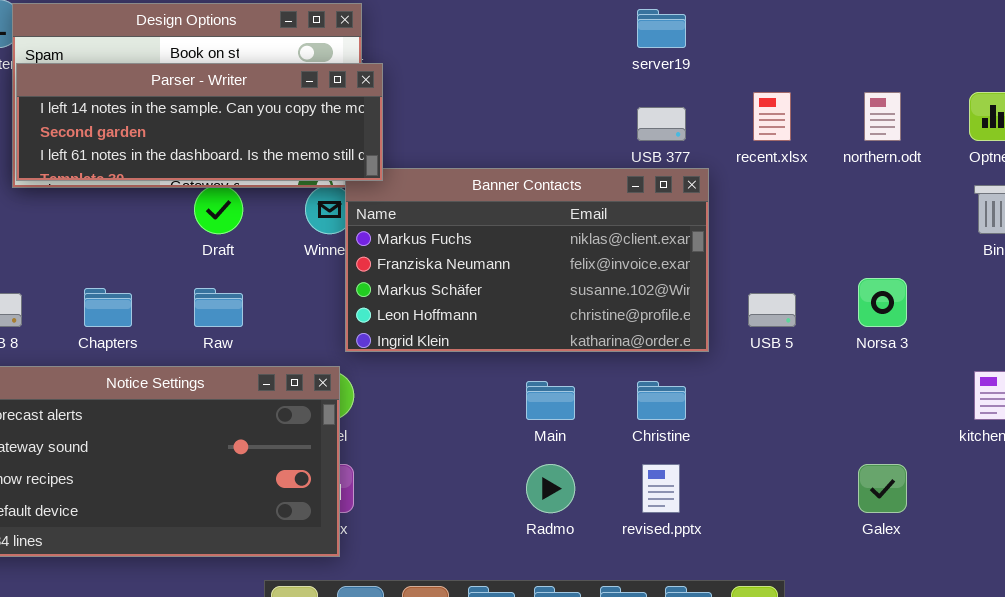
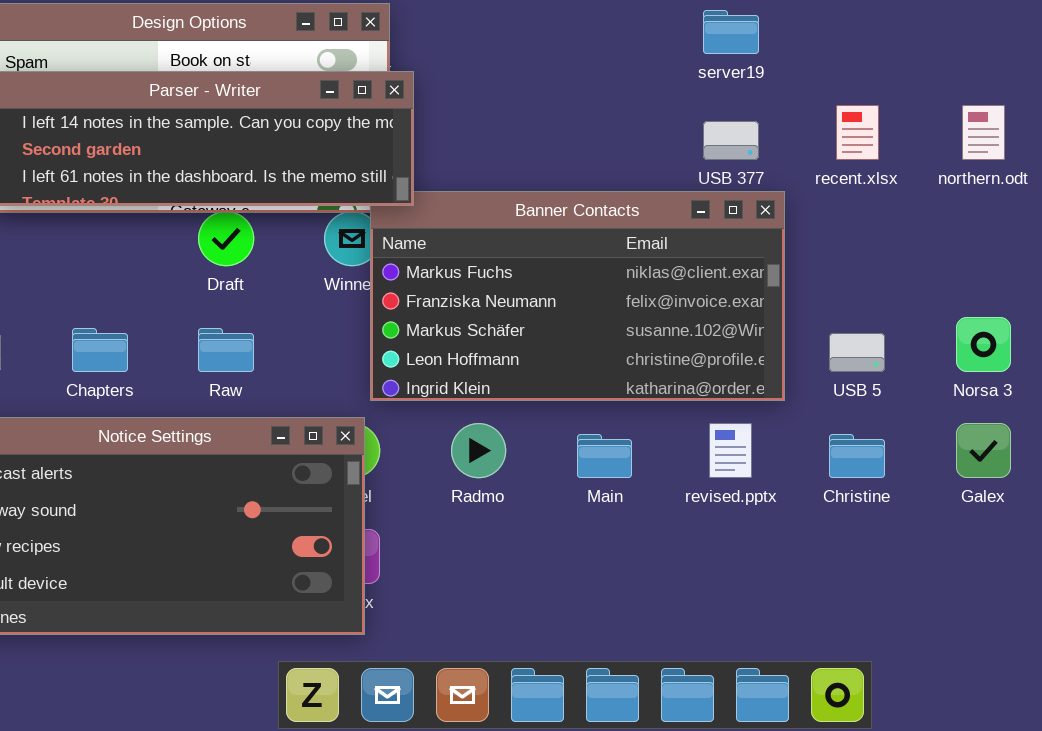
Christine: [637,381,686,420] -> [829,434,885,478], moved
Radmo: [526,464,575,513] -> [451,423,506,478], moved
revised.pptx: [642,464,680,513] -> [709,423,752,478], moved
Galex: [858,464,907,513] -> [956,423,1011,478], moved

